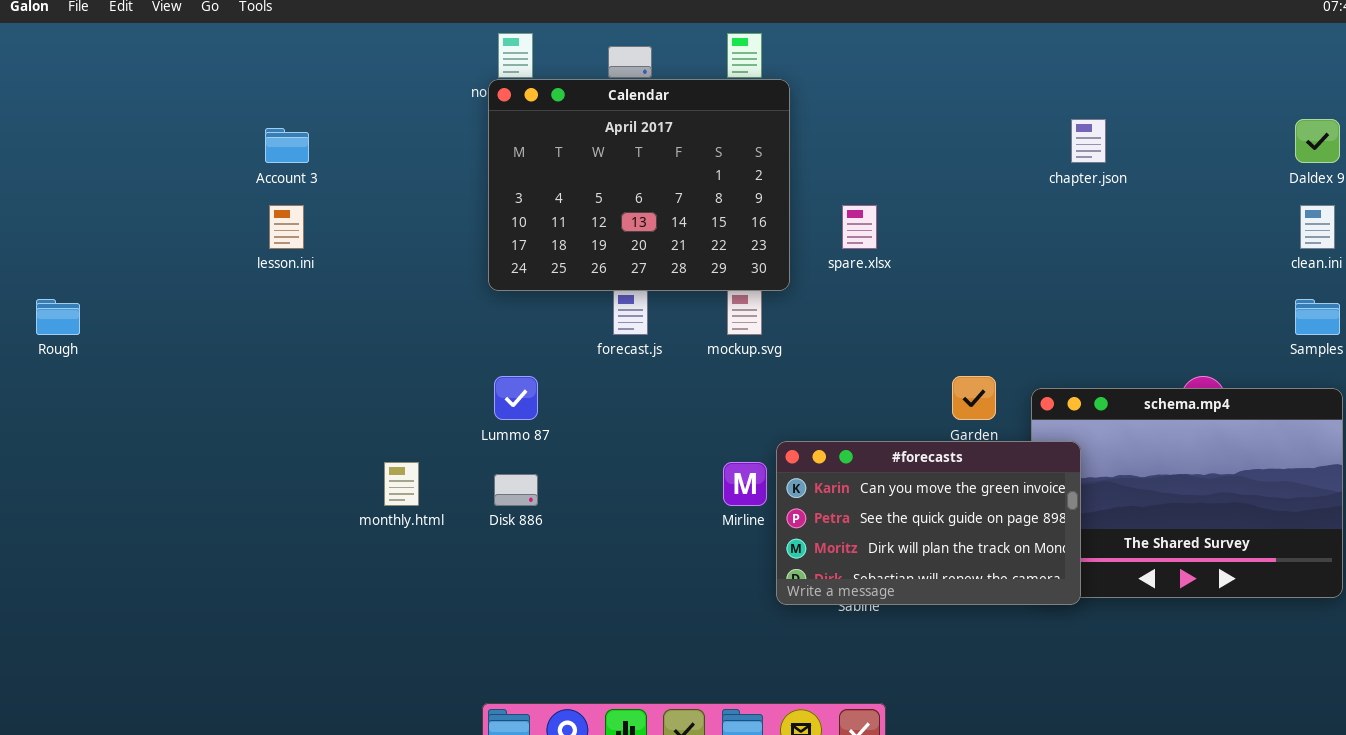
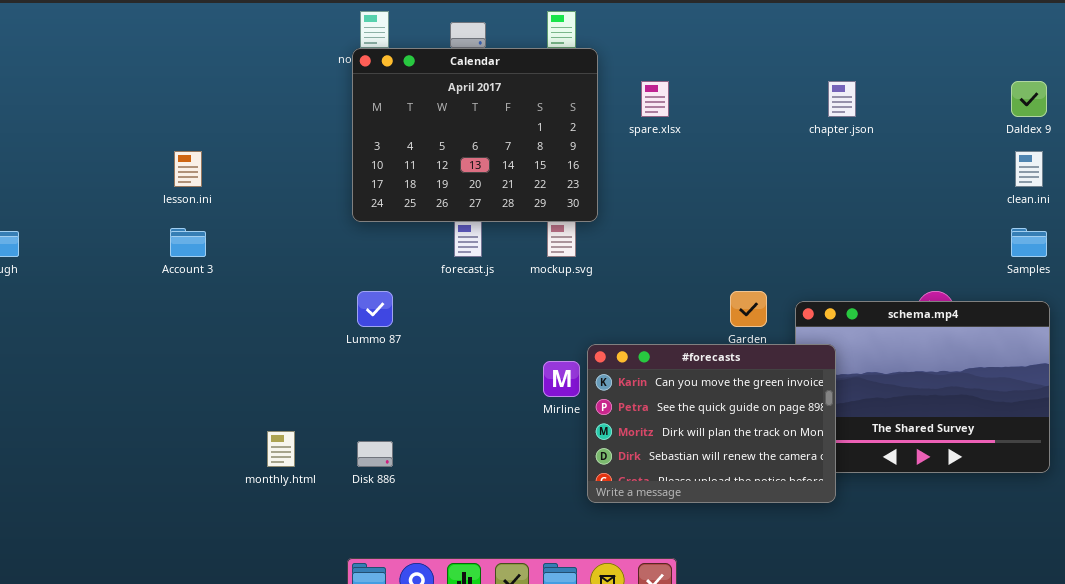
Account 3: [265,128,309,163] -> [170,228,206,257], moved
spare.xlsx: [842,205,877,249] -> [641,81,669,117], moved
#forecasts: [776,441,1081,605] -> [587,344,836,503], resized
monthly.html: [384,462,419,506] -> [267,431,295,467], moved
Disk 886: [494,474,538,506] -> [357,441,393,467], moved

